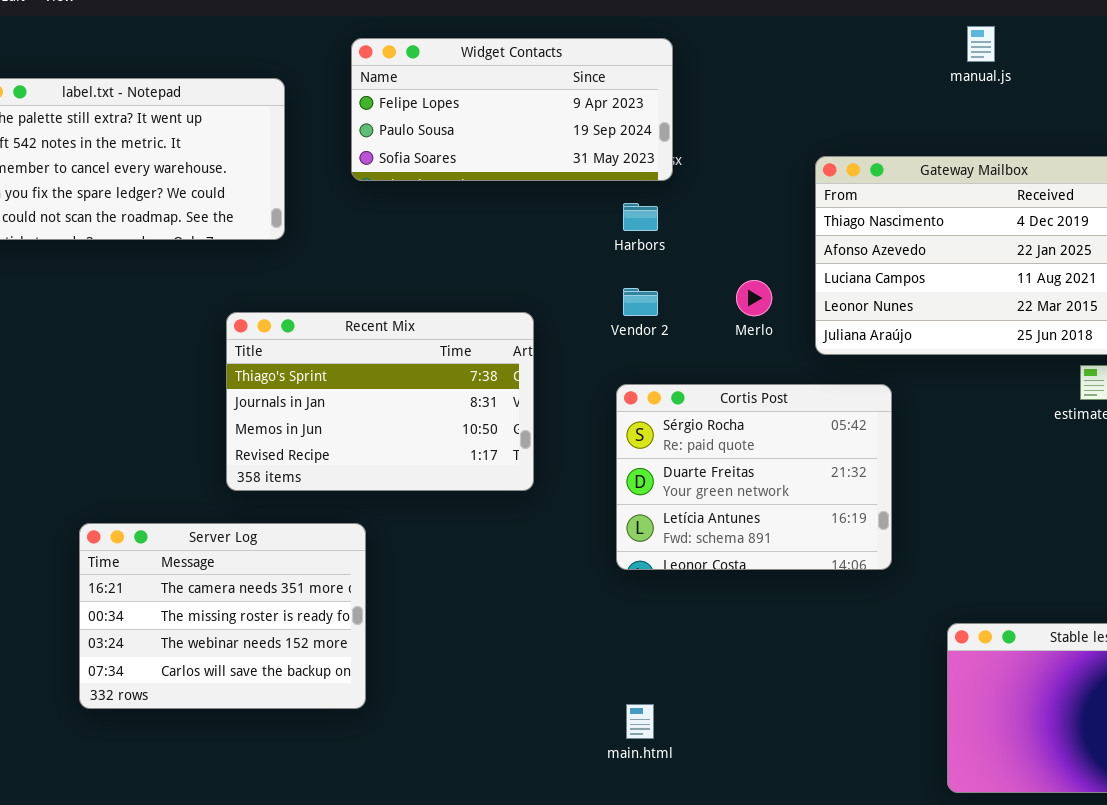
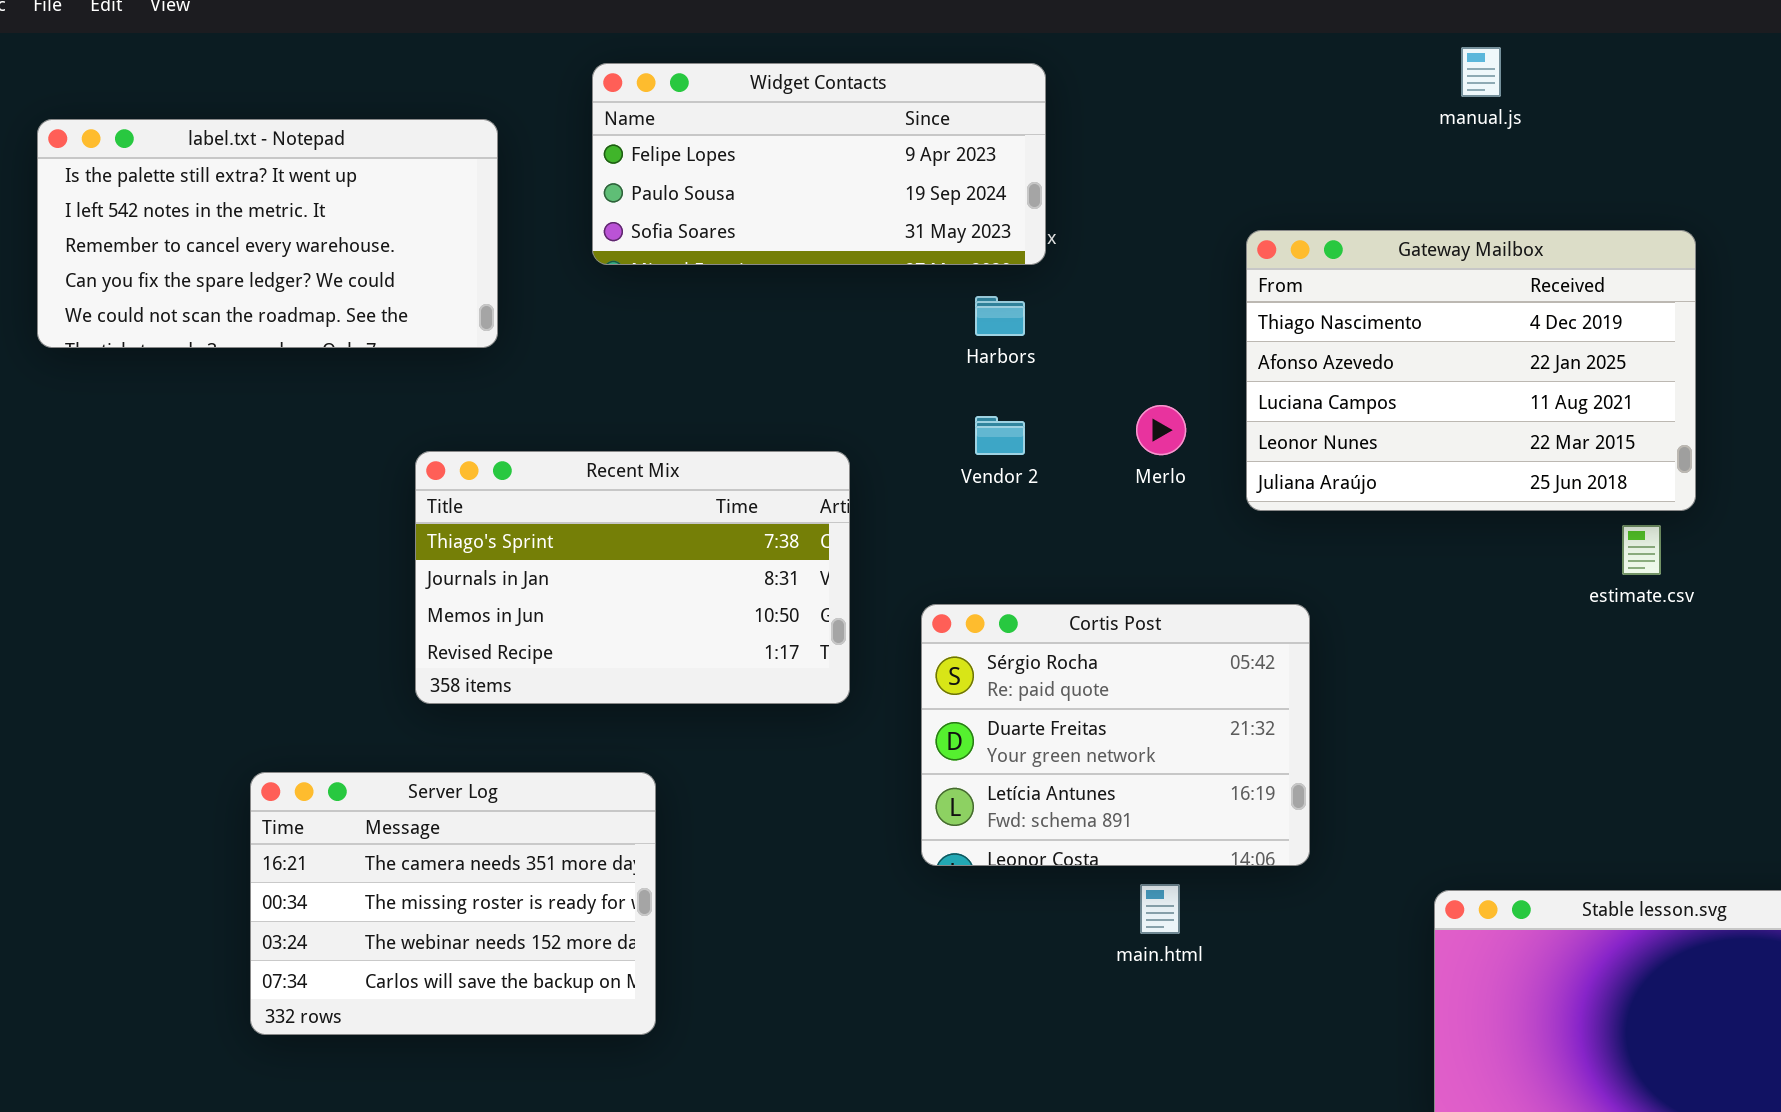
Cortis Post: [616,384,892,570] -> [921,604,1310,866], moved
Server Log: [79,523,366,709] -> [250,772,656,1035], moved
main.html: [626,704,654,739] -> [1140,884,1180,934], moved

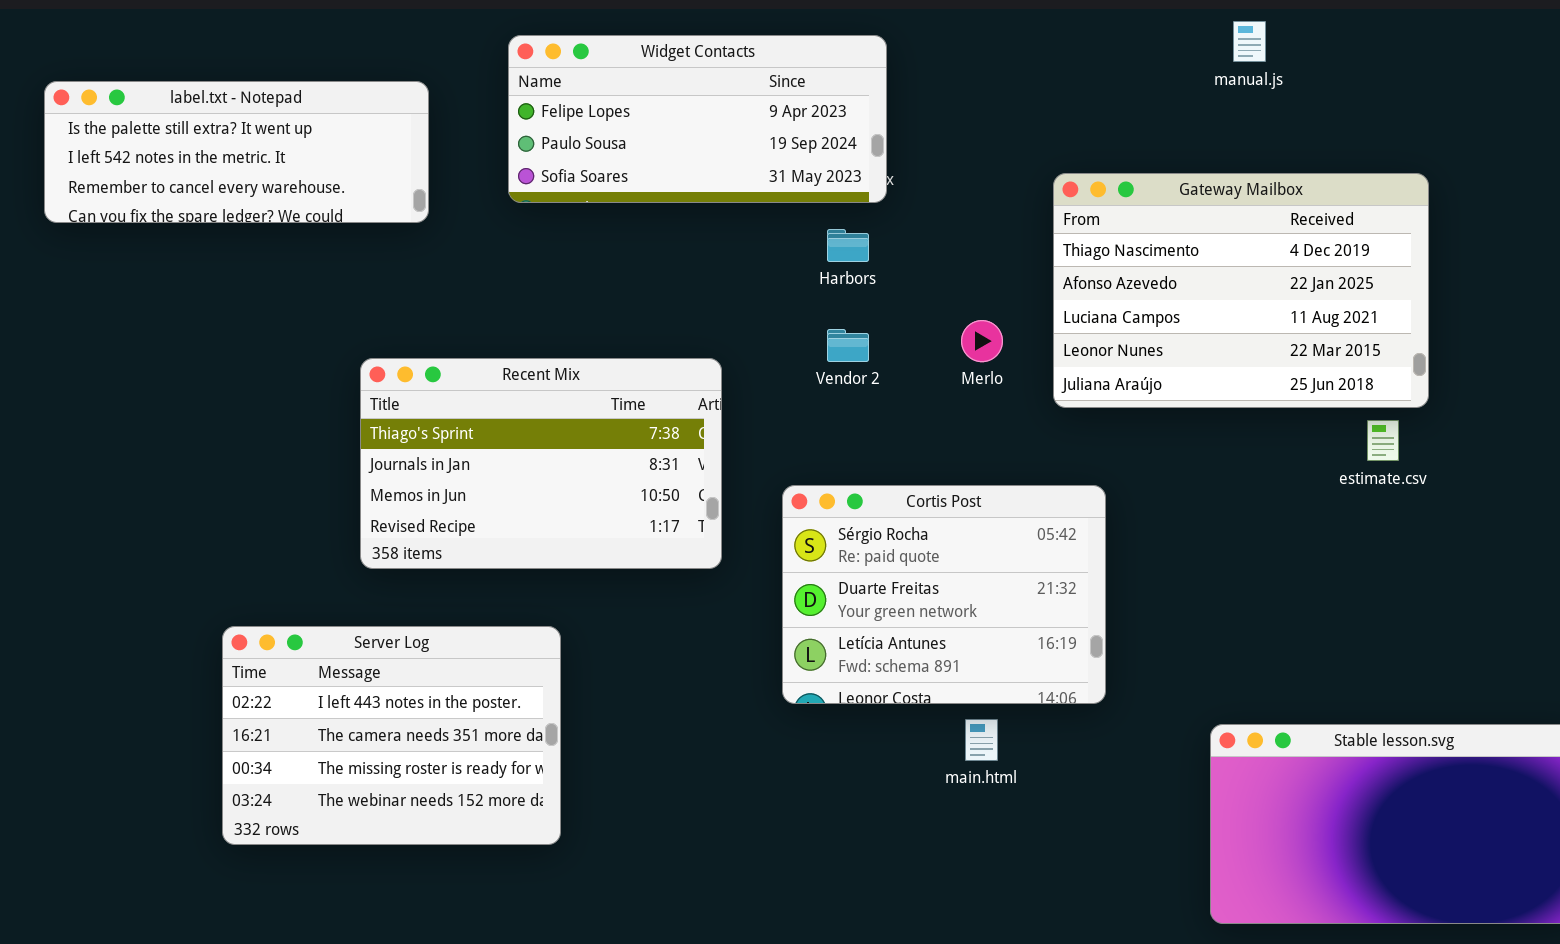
label.txt - Notepad: [37,119,498,348] -> [44,81,429,223], resized
Server Log: [250,772,656,1035] -> [222,626,561,845], scrolled up 1 row

